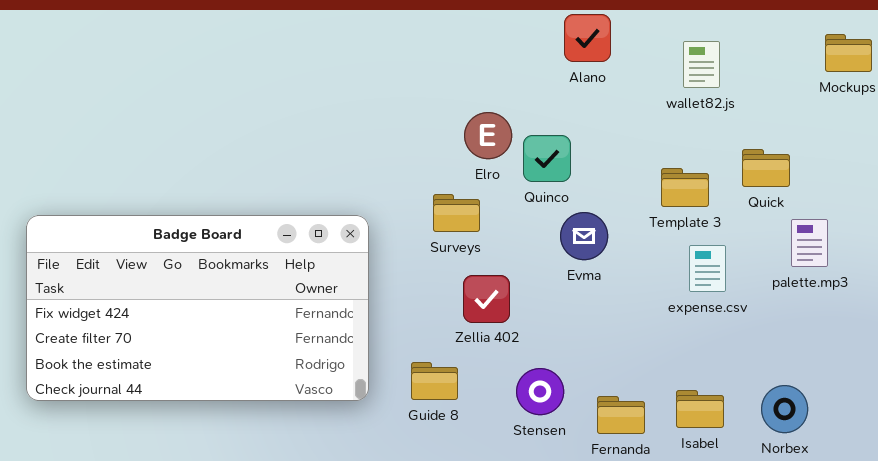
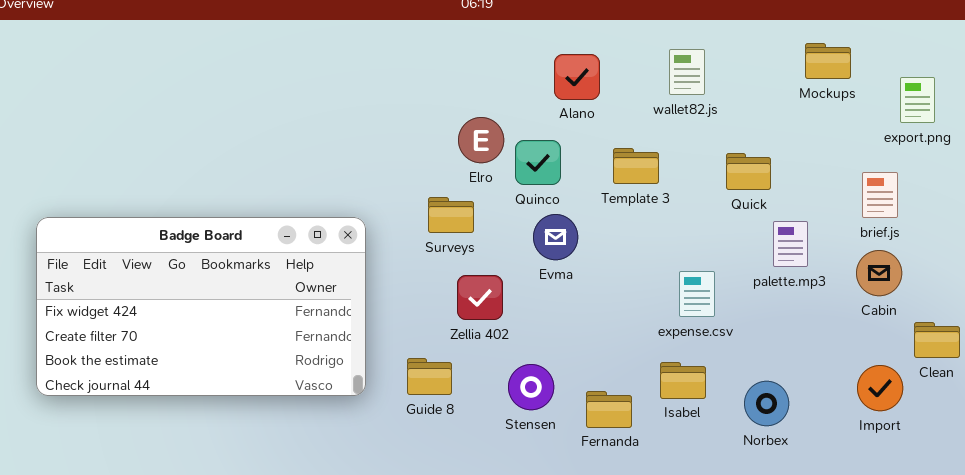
Alano: [564,14,611,62] -> [554,54,600,100], moved
Template 3: [661,168,709,207] -> [613,148,659,184], moved
Evma: [560,212,608,260] -> [533,214,578,260], moved
expense.csv: [689,245,726,292] -> [679,271,715,317], moved
Isabel: [676,390,724,428] -> [660,362,706,399], moved

